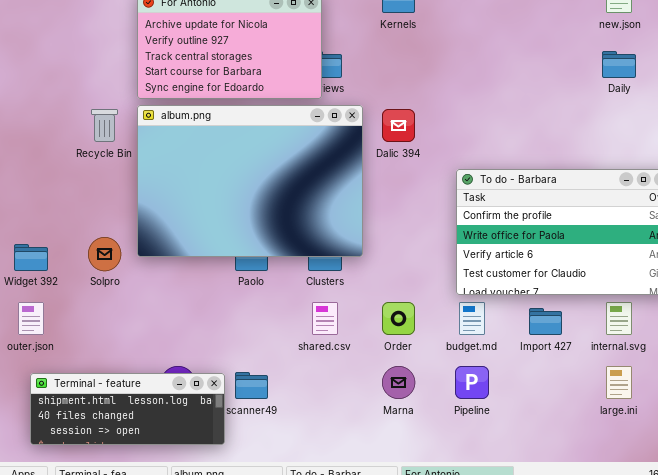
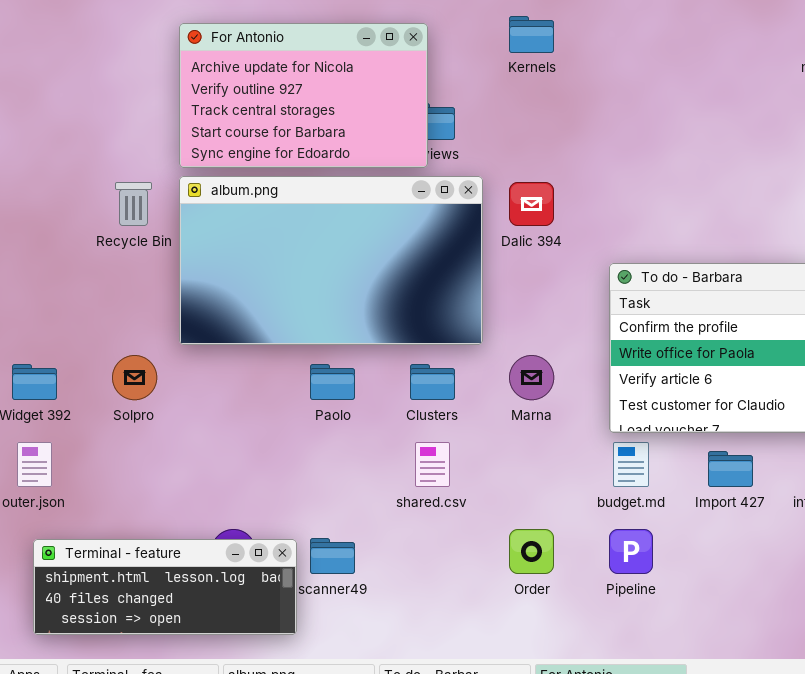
album.png: [137,105,363,257] -> [179,176,483,345], resized
Order: [382,302,415,335] -> [509,529,554,574], moved
Marna: [382,366,415,399] -> [509,355,554,400], moved

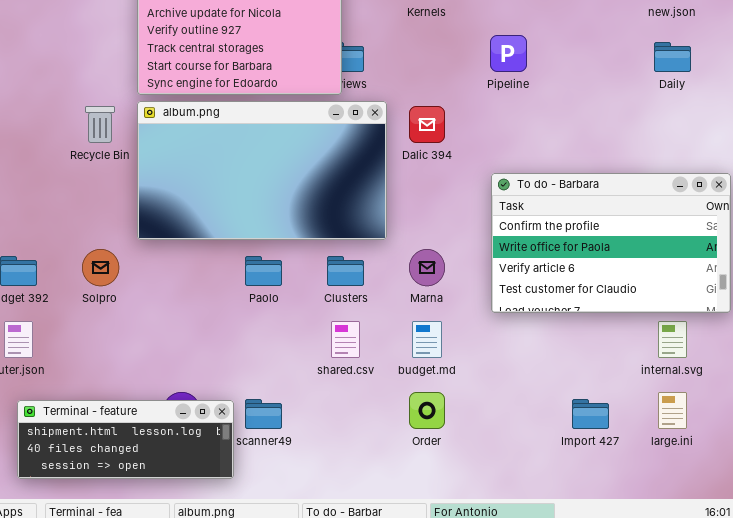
budget.md: [613,442,649,487] -> [412,321,442,358], moved
Import 427: [708,451,753,487] -> [572,399,609,429], moved
Pipeline: [609,529,653,574] -> [490,35,527,72], moved

